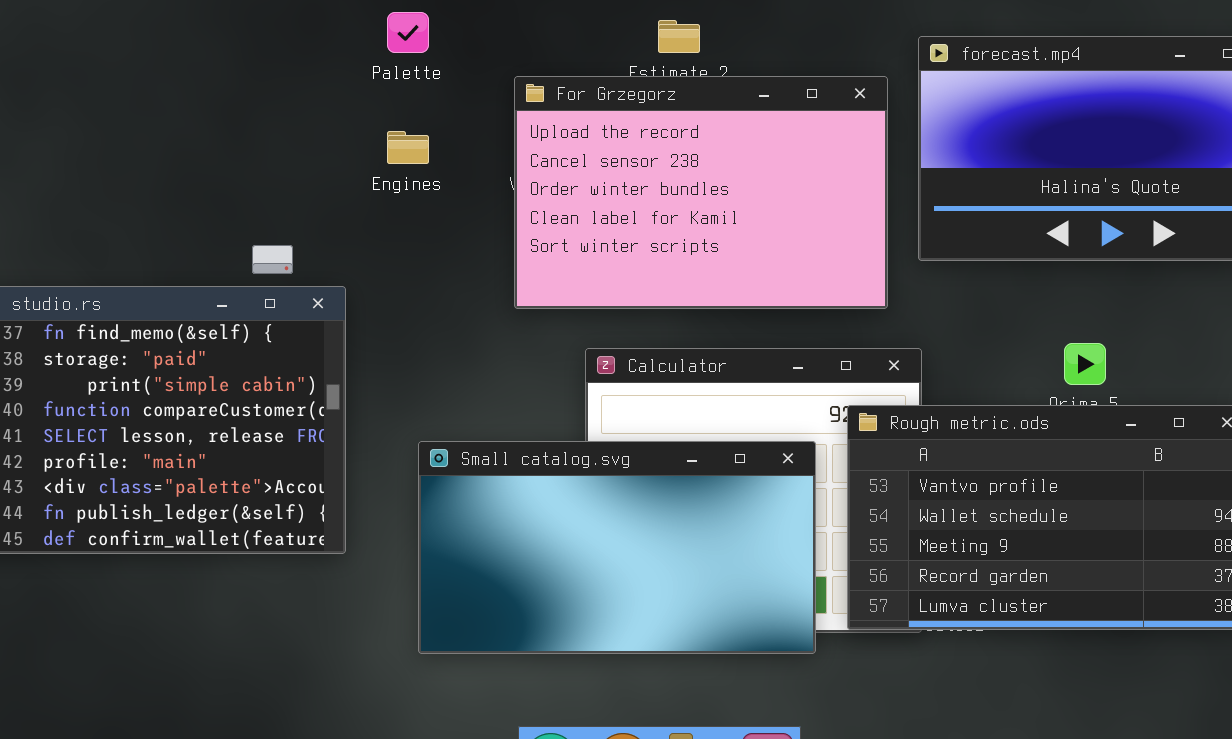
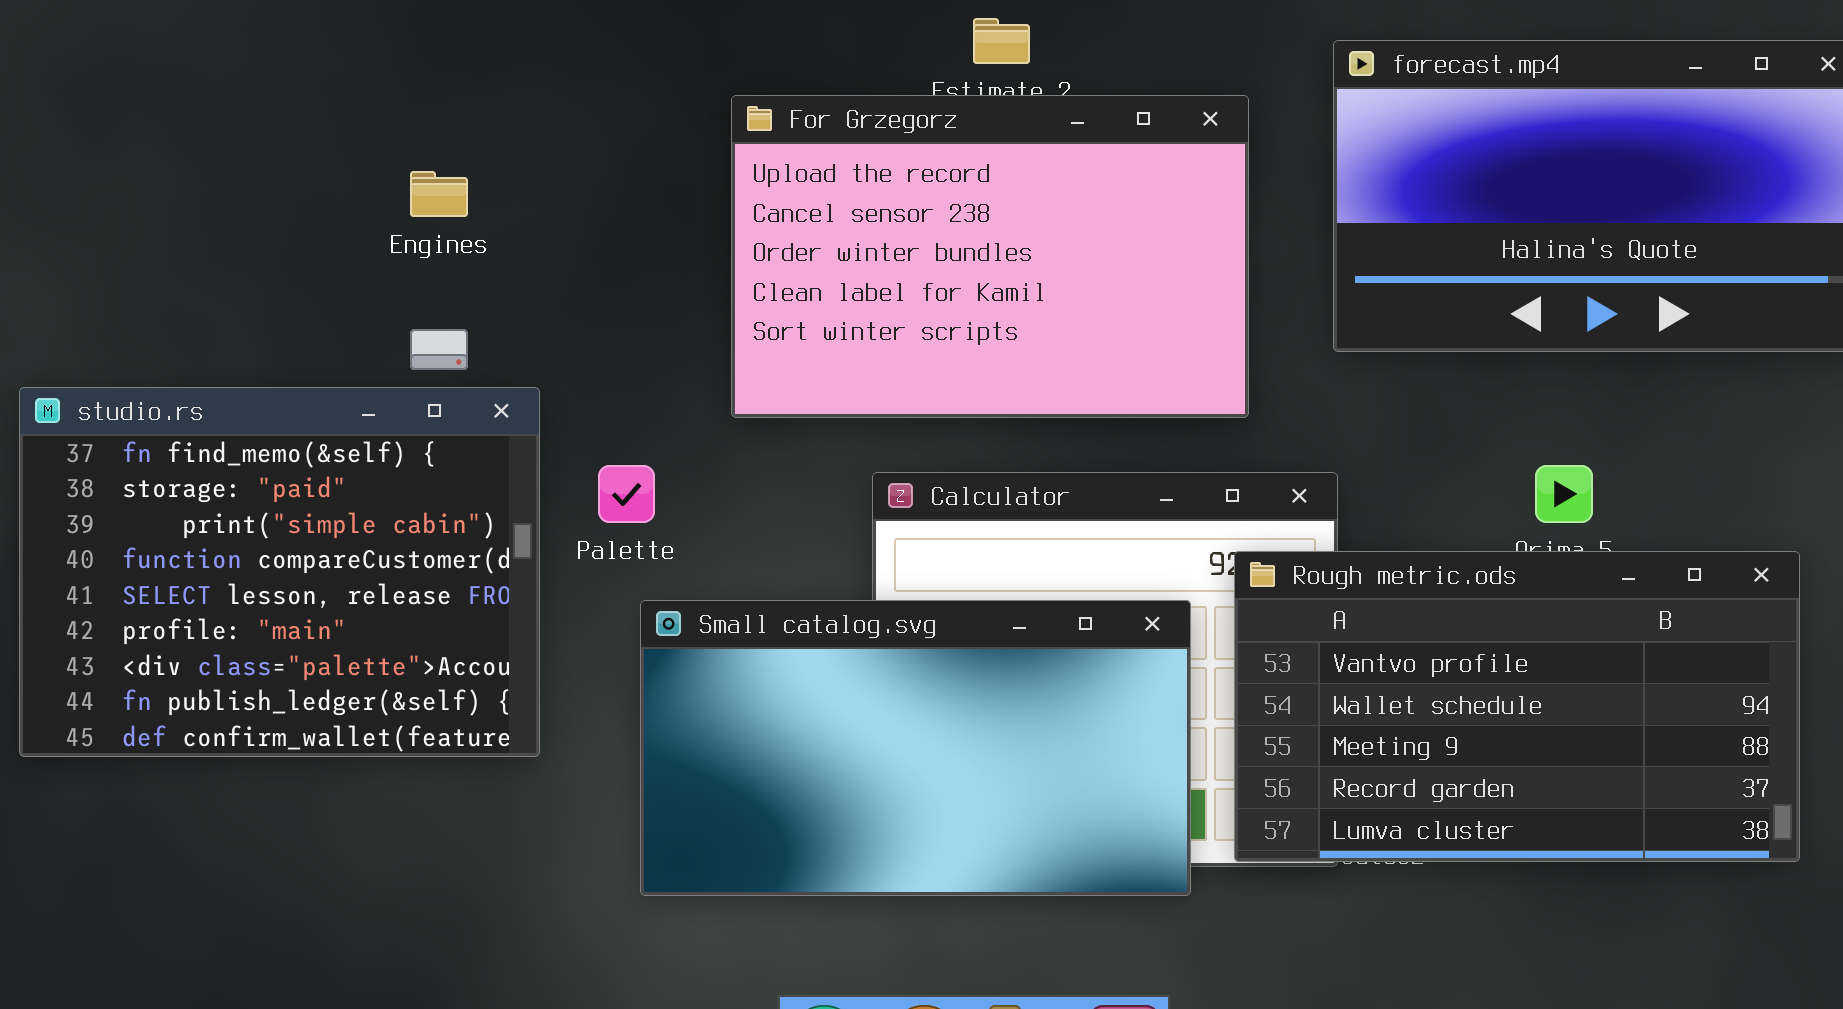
Palette: [387,12,429,53] -> [598,465,655,523], moved
For Grzegorz: [514,76,888,309] -> [731,95,1249,418], moved
Engines: [387,131,429,164] -> [410,171,468,217], moved

